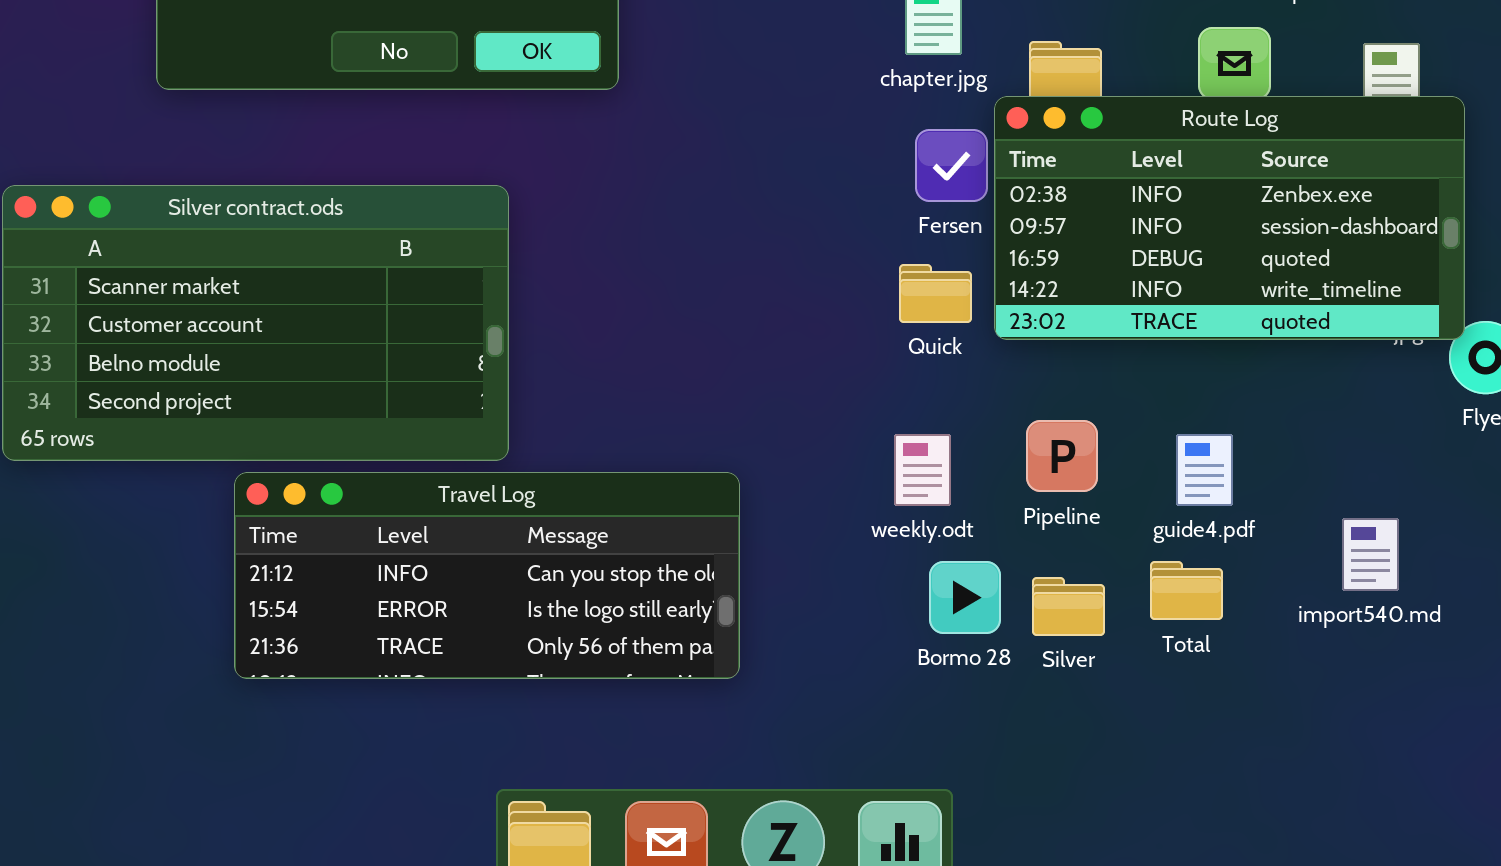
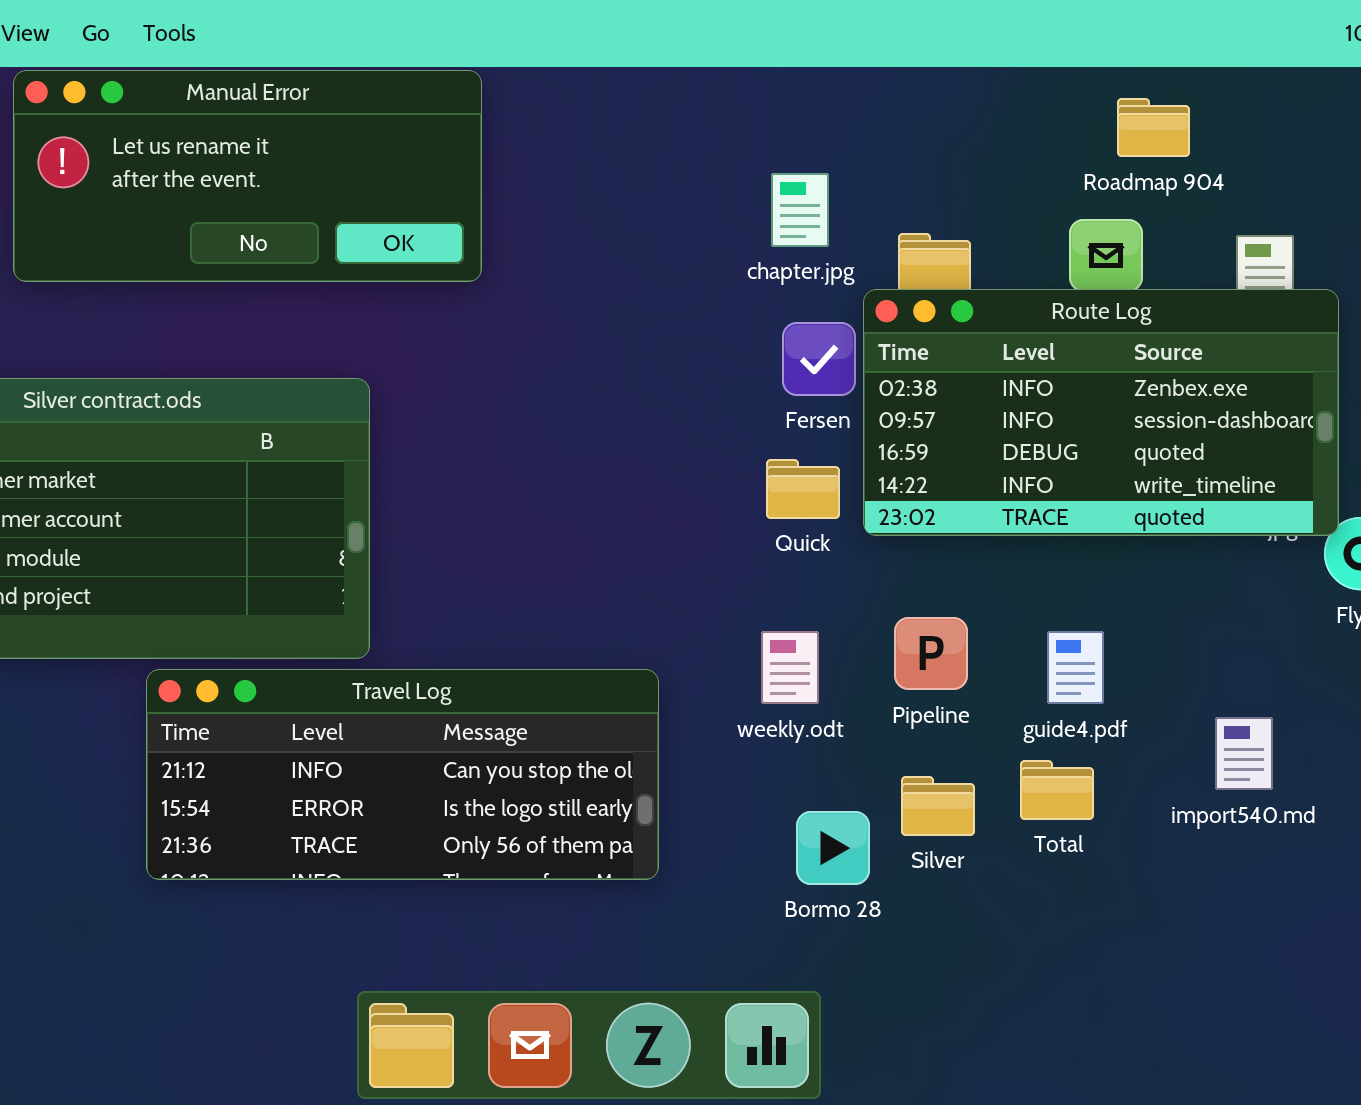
Travel Log: [234,472,740,679] -> [146,669,659,880], moved
Bormo 28: [929,561,1001,634] -> [796,811,870,885], moved

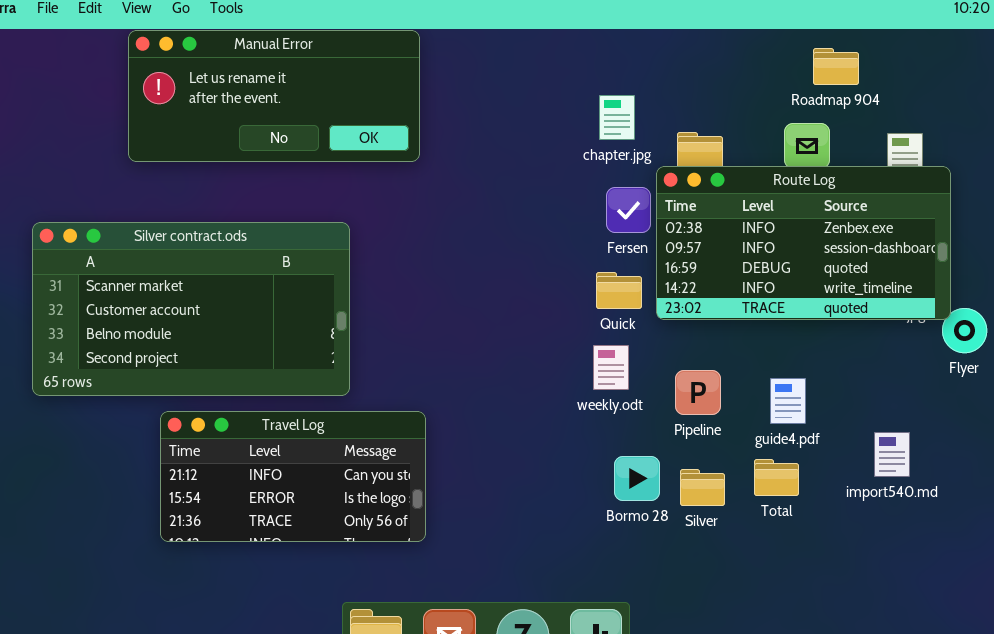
weekly.odt: [761,631,819,704] -> [593,345,629,390], moved
Travel Log: [146,669,659,880] -> [160,411,426,542], moved, resized
Bormo 28: [796,811,870,885] -> [614,456,660,501], moved

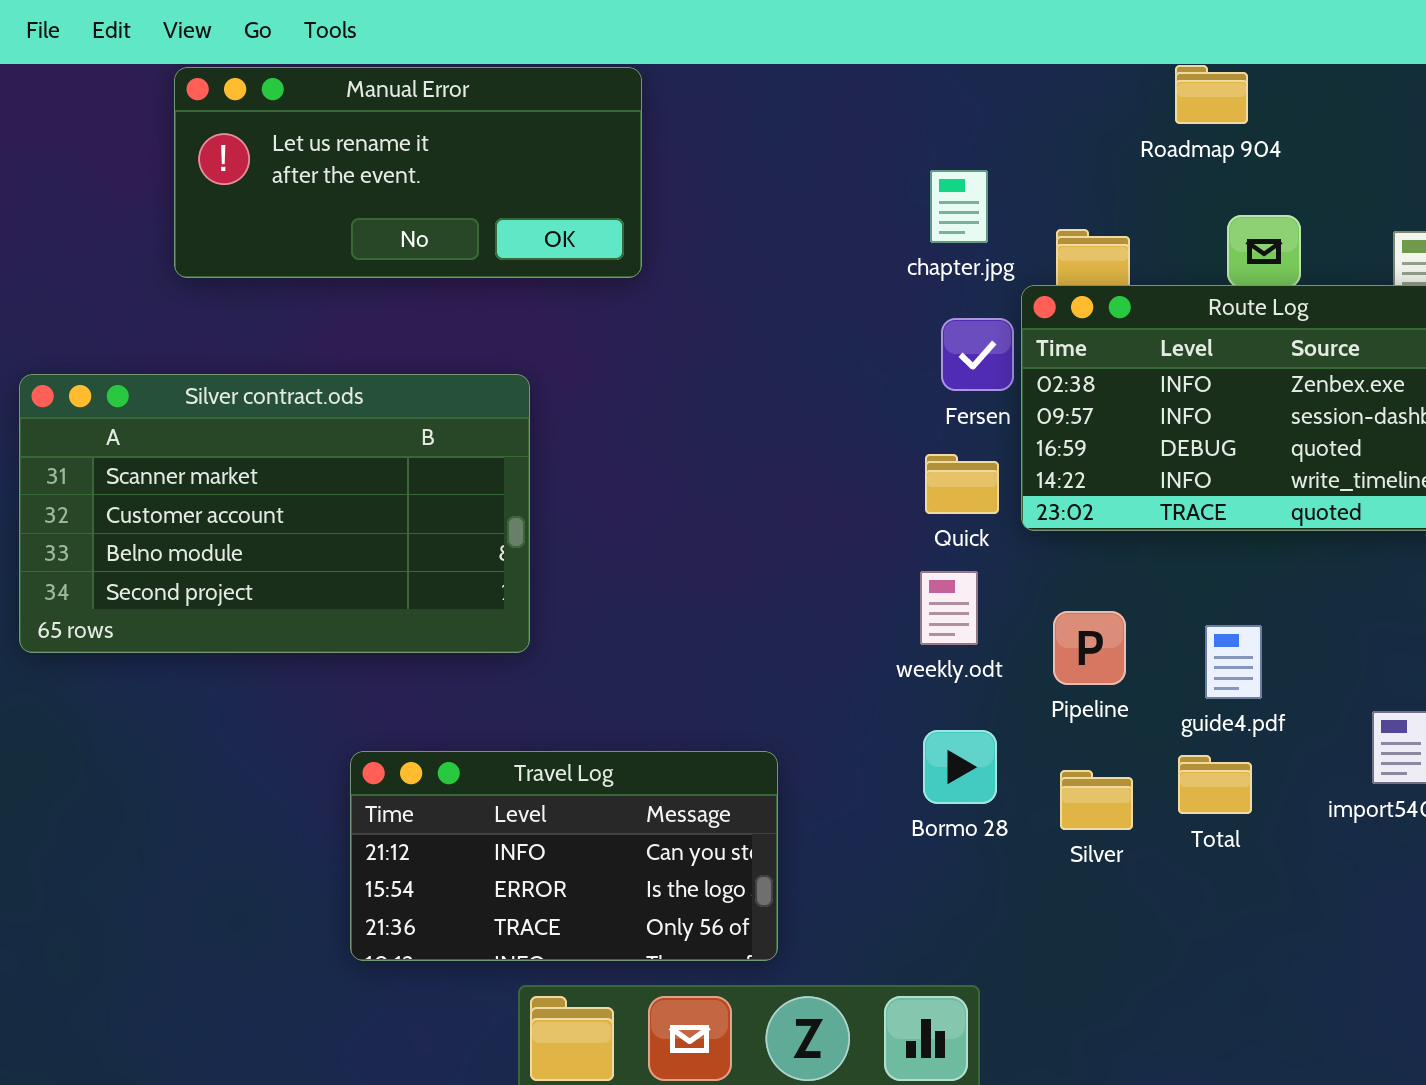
Roadmap 904: [813,48,859,85] -> [1175,65,1248,124], moved
Travel Log: [160,411,426,542] -> [350,751,778,961], moved
Bormo 28: [614,456,660,501] -> [923,730,997,804], moved

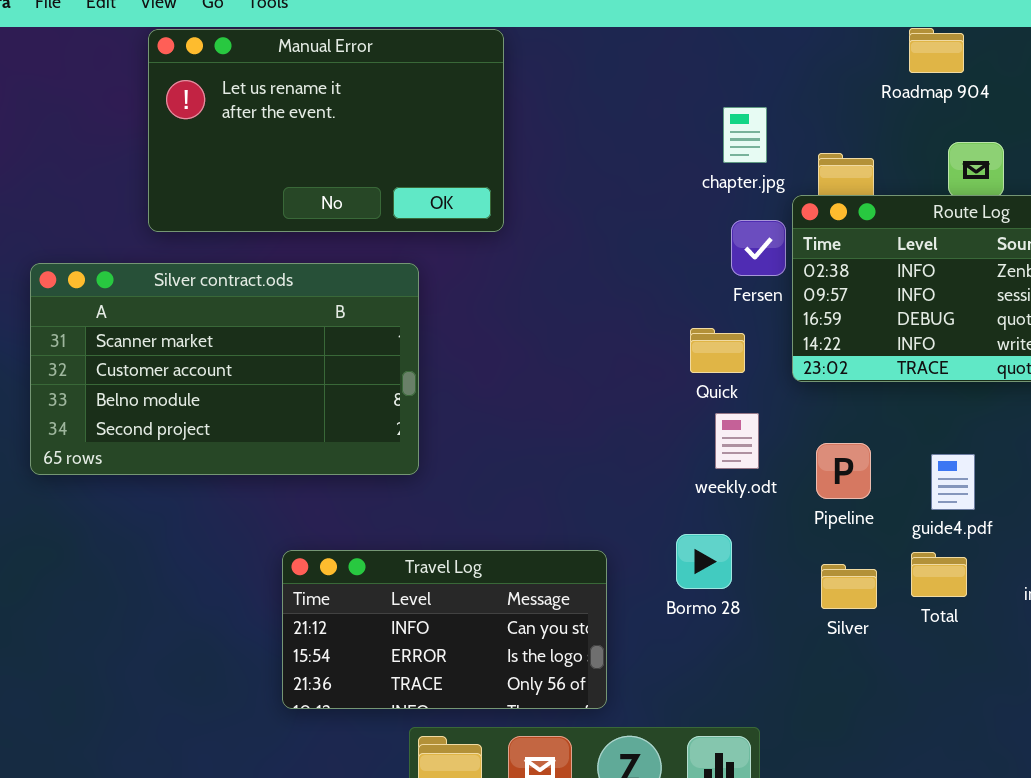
Manual Error: [174,67,642,278] -> [148,29,504,232], resized
Quick: [925,454,999,514] -> [690,328,745,373], moved
Bormo 28: [923,730,997,804] -> [676,534,732,589], moved

